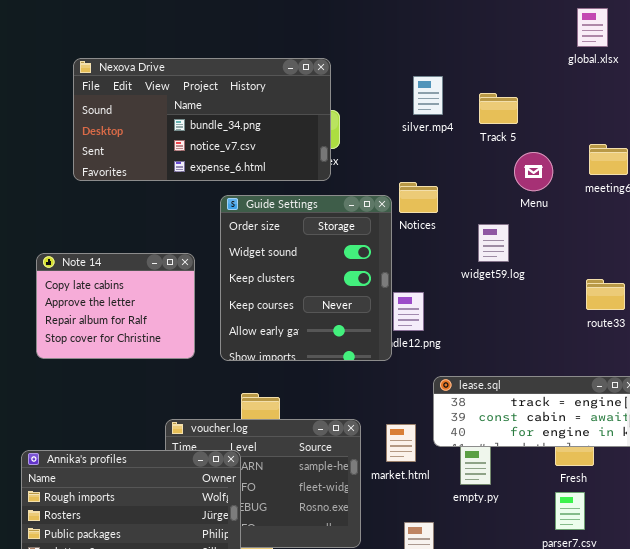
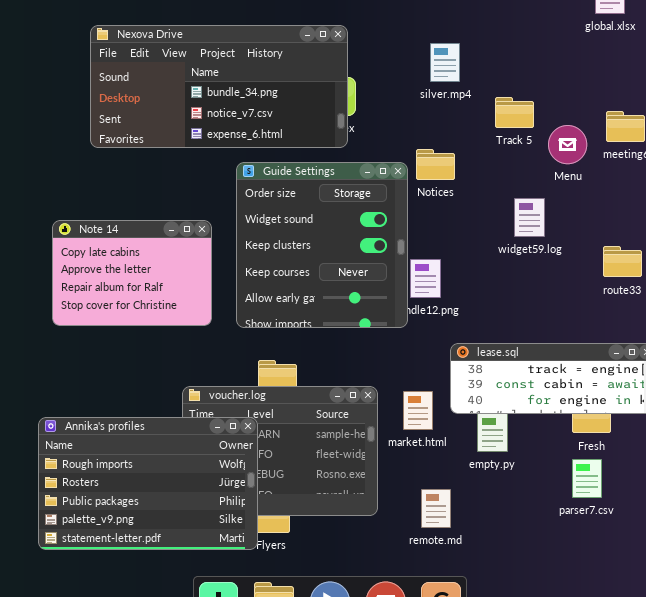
Track 5: [479,93,518,124] -> [495,97,534,128], moved
Menu: [514,152,553,191] -> [548,125,587,164], moved
widget59.log: [478,224,509,262] -> [514,198,545,237], moved

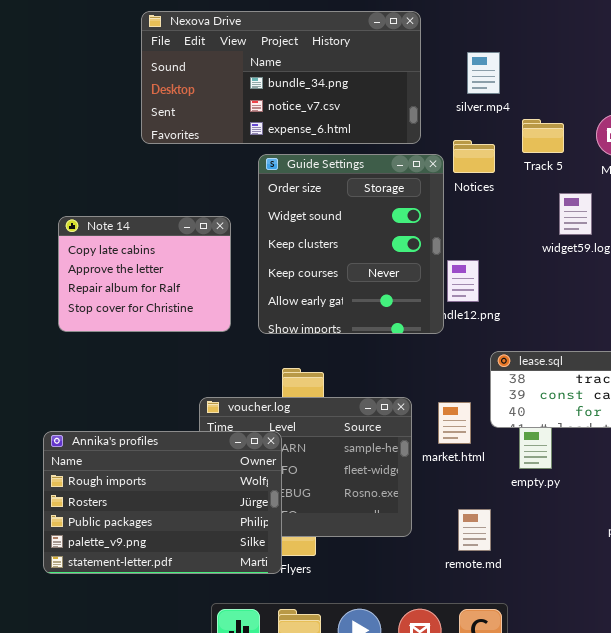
Nexova Drive: [90,25,348,148] -> [141,11,421,144], moved
silver.mp4: [430,43,460,82] -> [467,52,500,94], moved
Track 5: [495,97,534,128] -> [522,119,564,153], moved

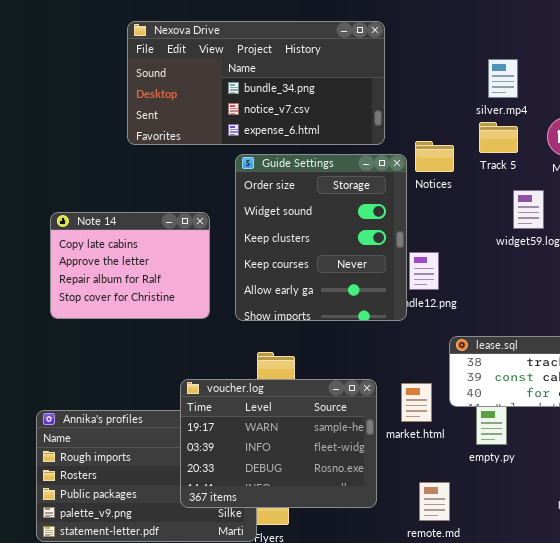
silver.mp4: [467,52,500,94] -> [488,59,518,98], moved
voucher.log: [199,397,412,537] -> [180,379,377,508], raised

